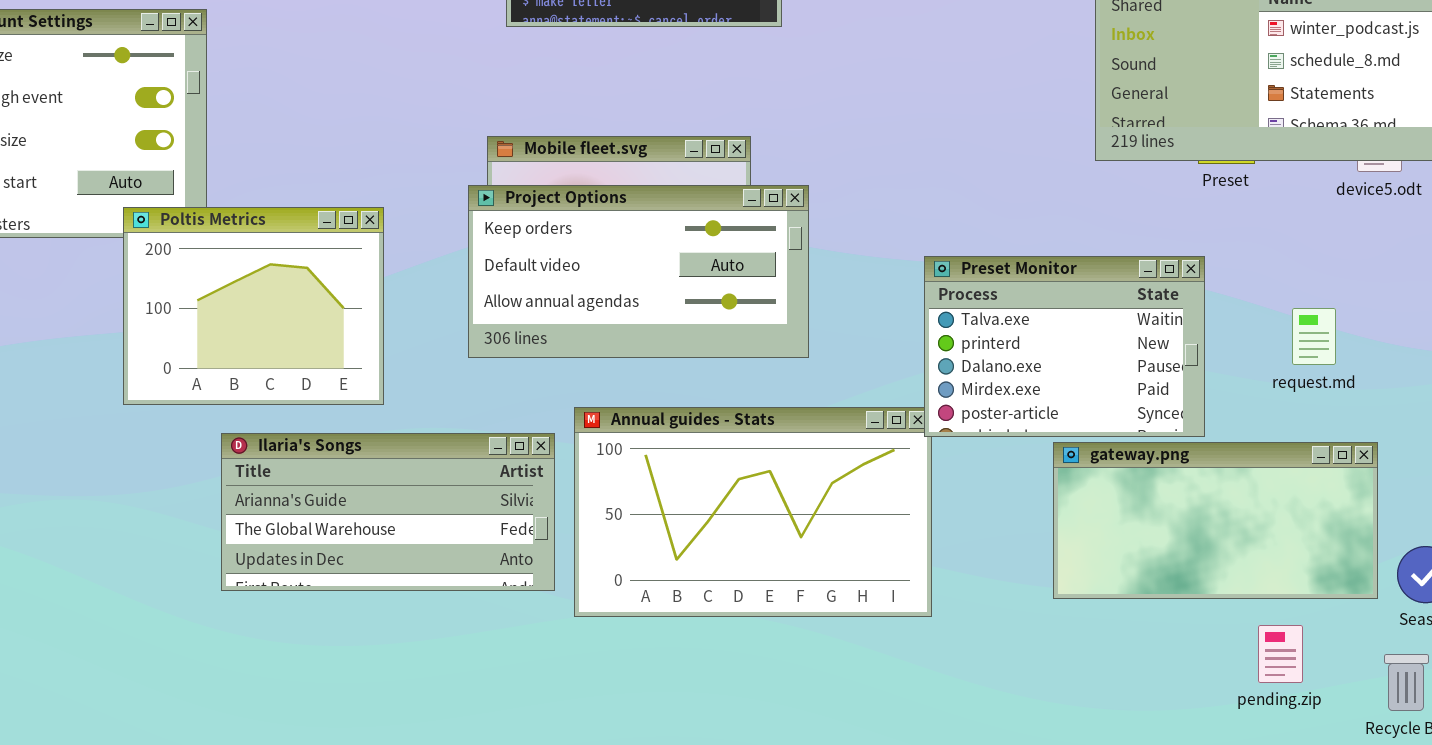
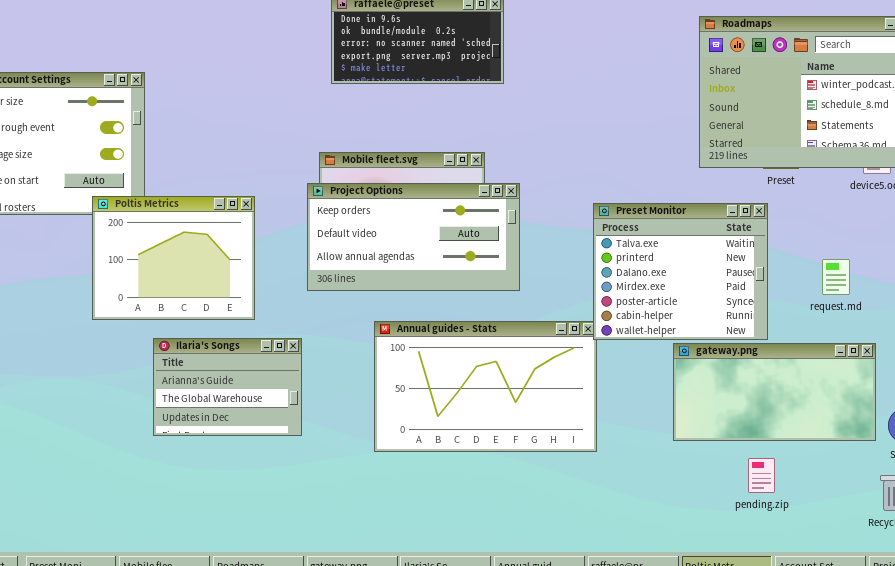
Preset Monitor: [924,256,1205,437] -> [593,203,768,340], resized
Ilaria's Songs: [221,433,555,591] -> [153,338,302,436], resized
pending.zip: [1258,625,1303,683] -> [748,458,775,493], moved

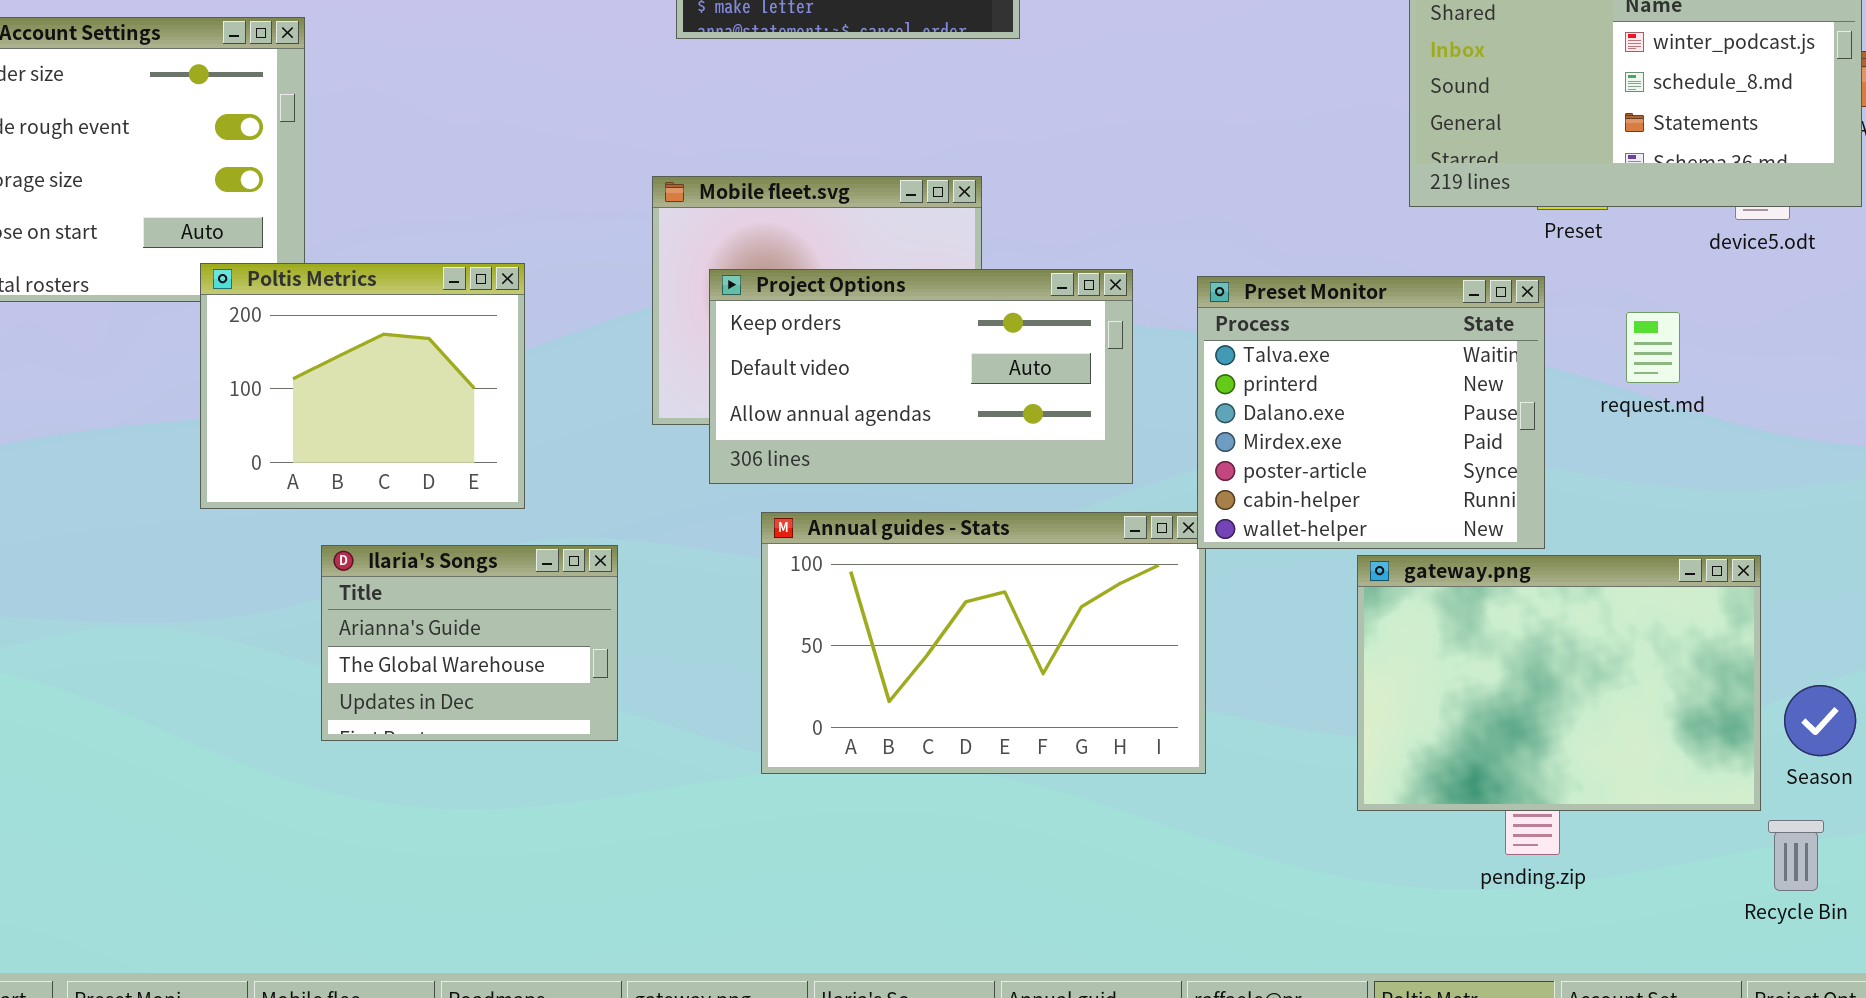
Project Options: [307,183,520,291] -> [709,269,1133,484], moved
request.md: [822,259,850,295] -> [1626,312,1680,383], moved
gateway.png: [673,343,876,441] -> [1357,555,1761,811], resized

